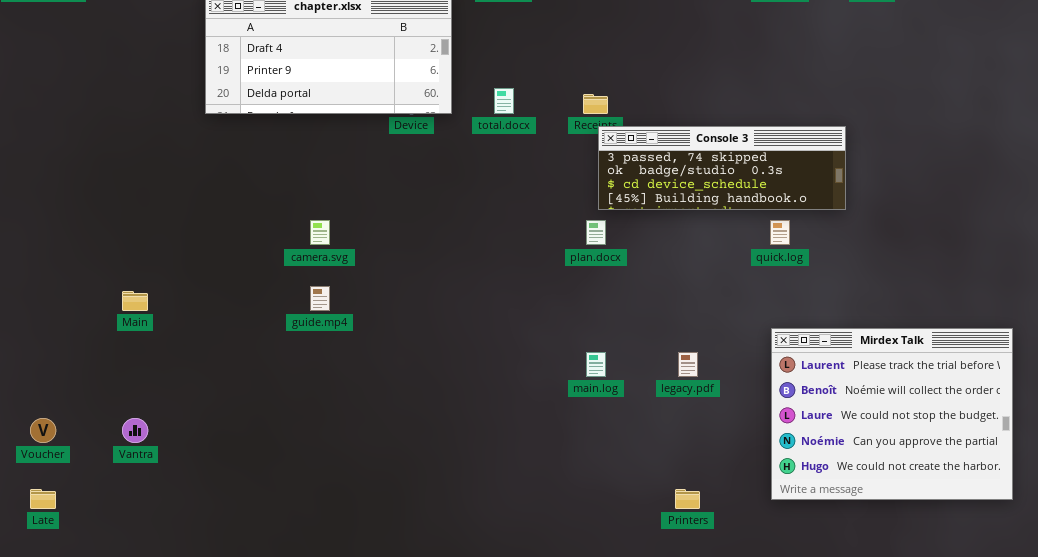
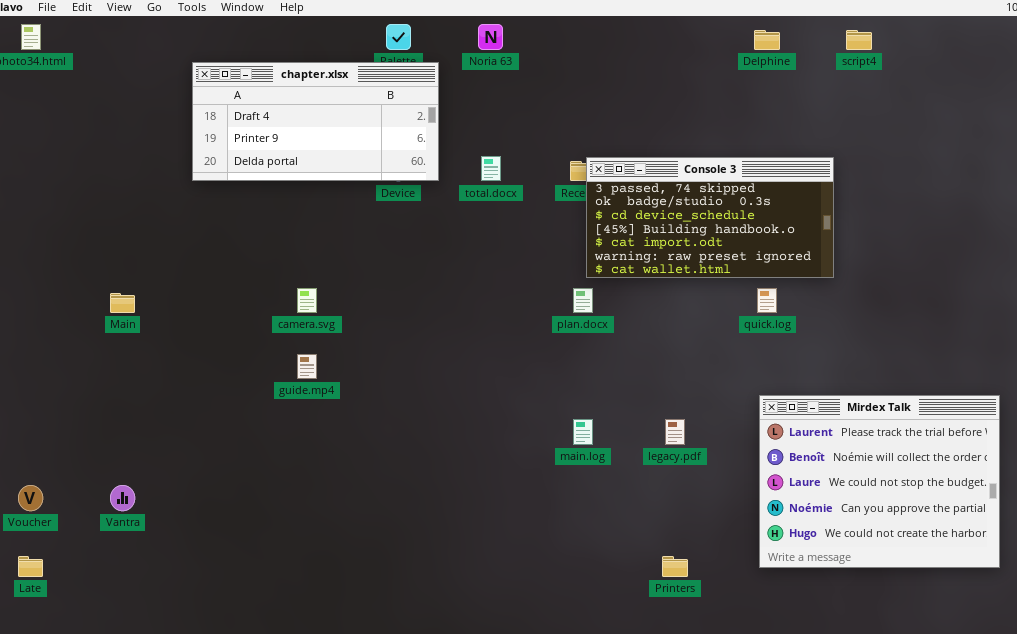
Console 3: [598,126,846,210] -> [586,157,834,278], resized
Main: [122,291,148,311] -> [110,293,135,313], moved

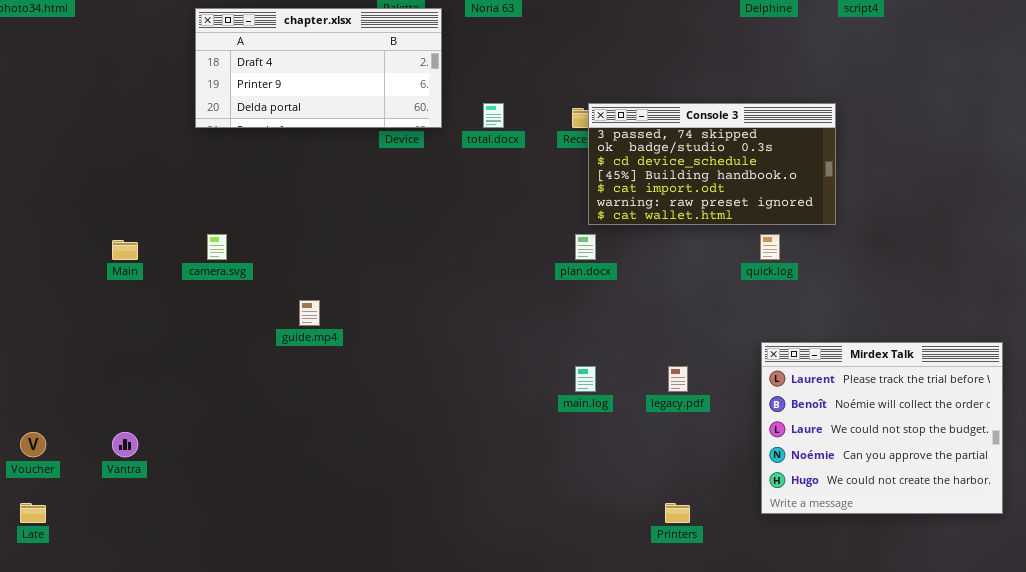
camera.svg: [297,288,317,313] -> [207,234,227,260], moved

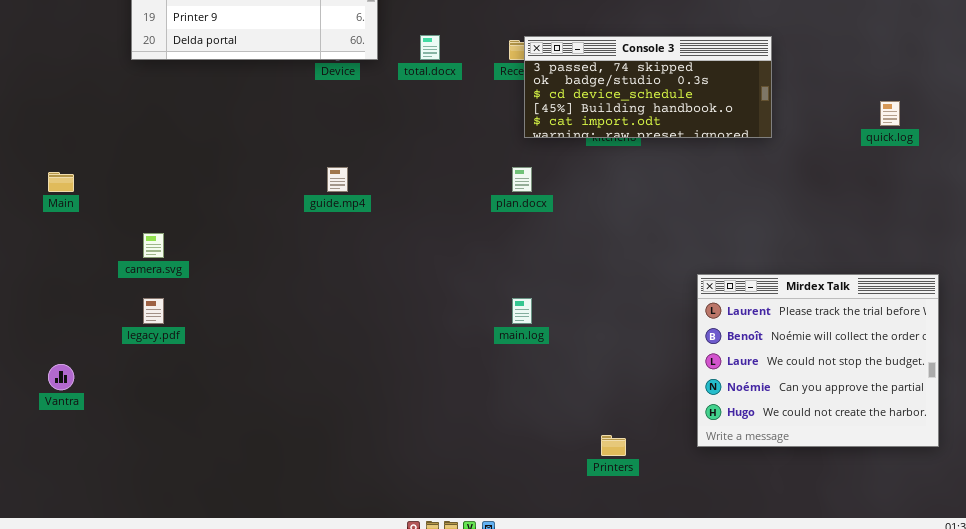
Console 3: [588,103,836,225] -> [524,36,772,138], resized
camera.svg: [207,234,227,260] -> [143,233,164,258], moved
quick.log: [760,234,780,260] -> [880,101,900,126], moved
guide.mp4: [299,300,320,326] -> [327,167,348,192], moved
legacy.pdf: [668,366,688,392] -> [143,298,164,324], moved

